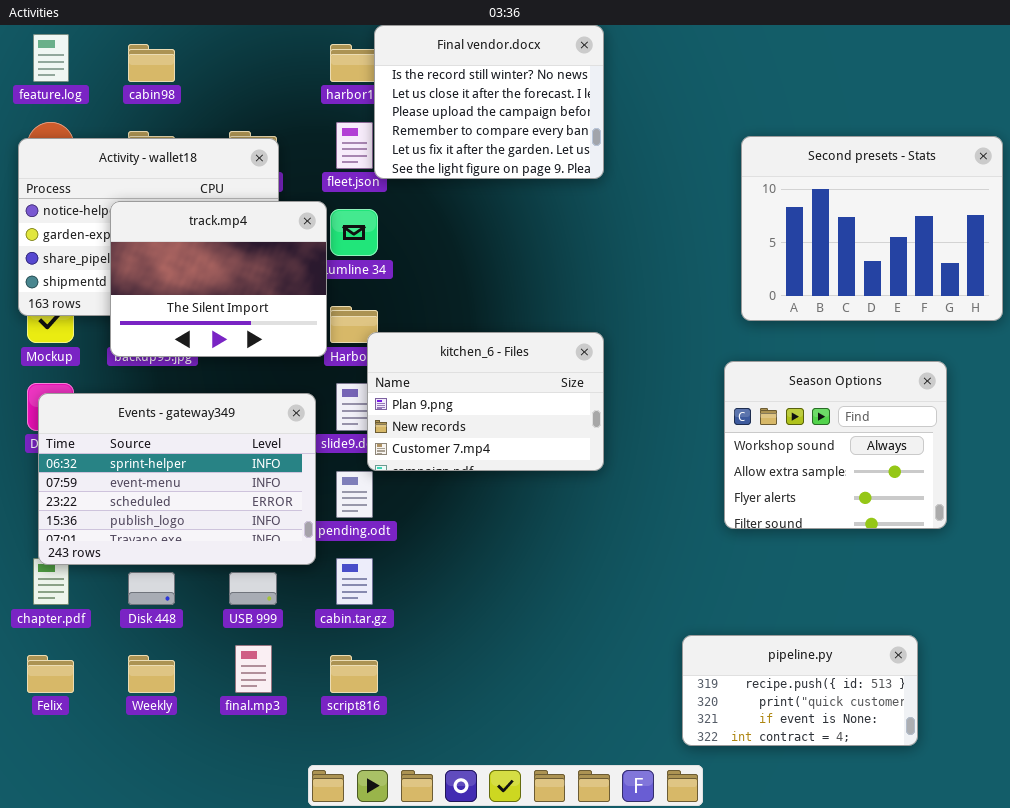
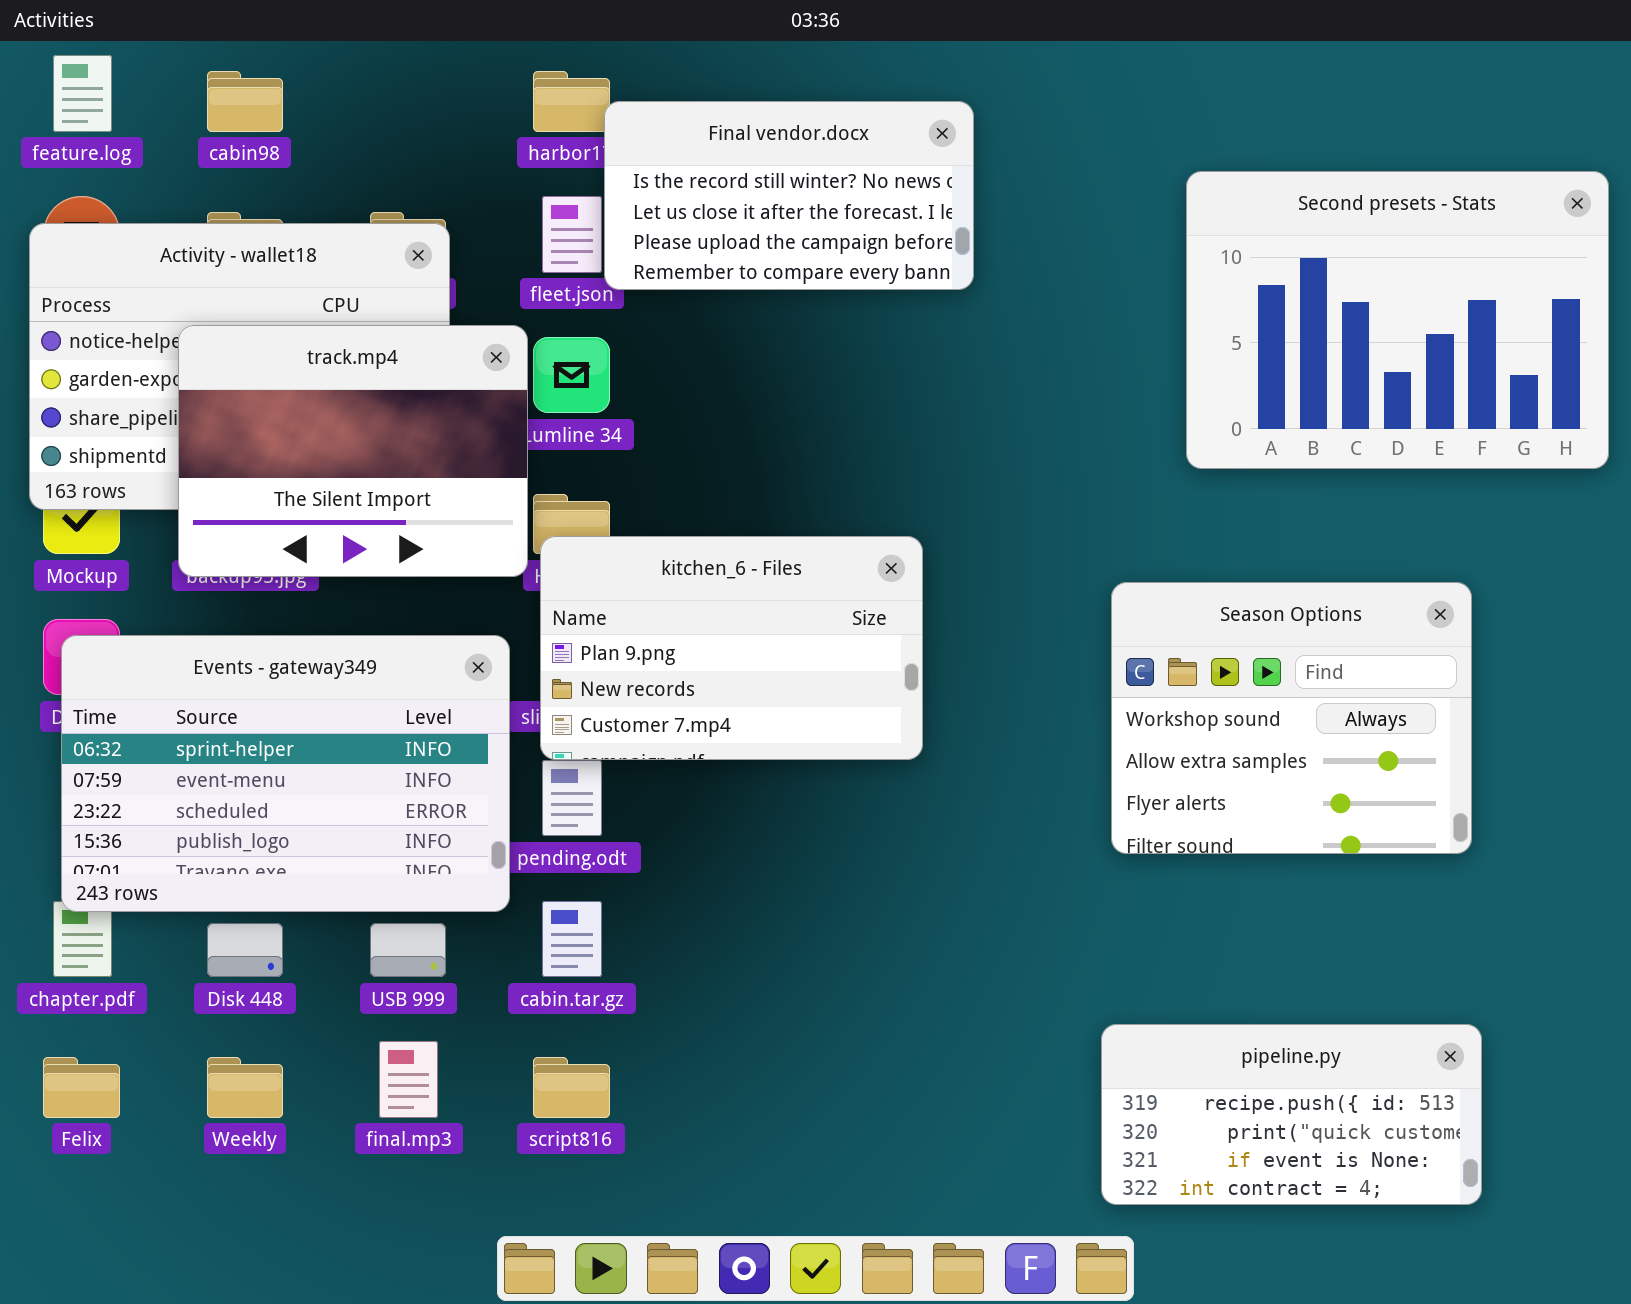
Final vendor.docx: [374,25,604,179] -> [604,101,974,290], resized
Second presets - Stats: [741,136,1003,321] -> [1186,171,1609,469], moved
kitchen_6 - Files: [367,332,604,471] -> [540,536,923,760], moved
Season Options: [724,361,947,529] -> [1111,582,1472,854], moved

